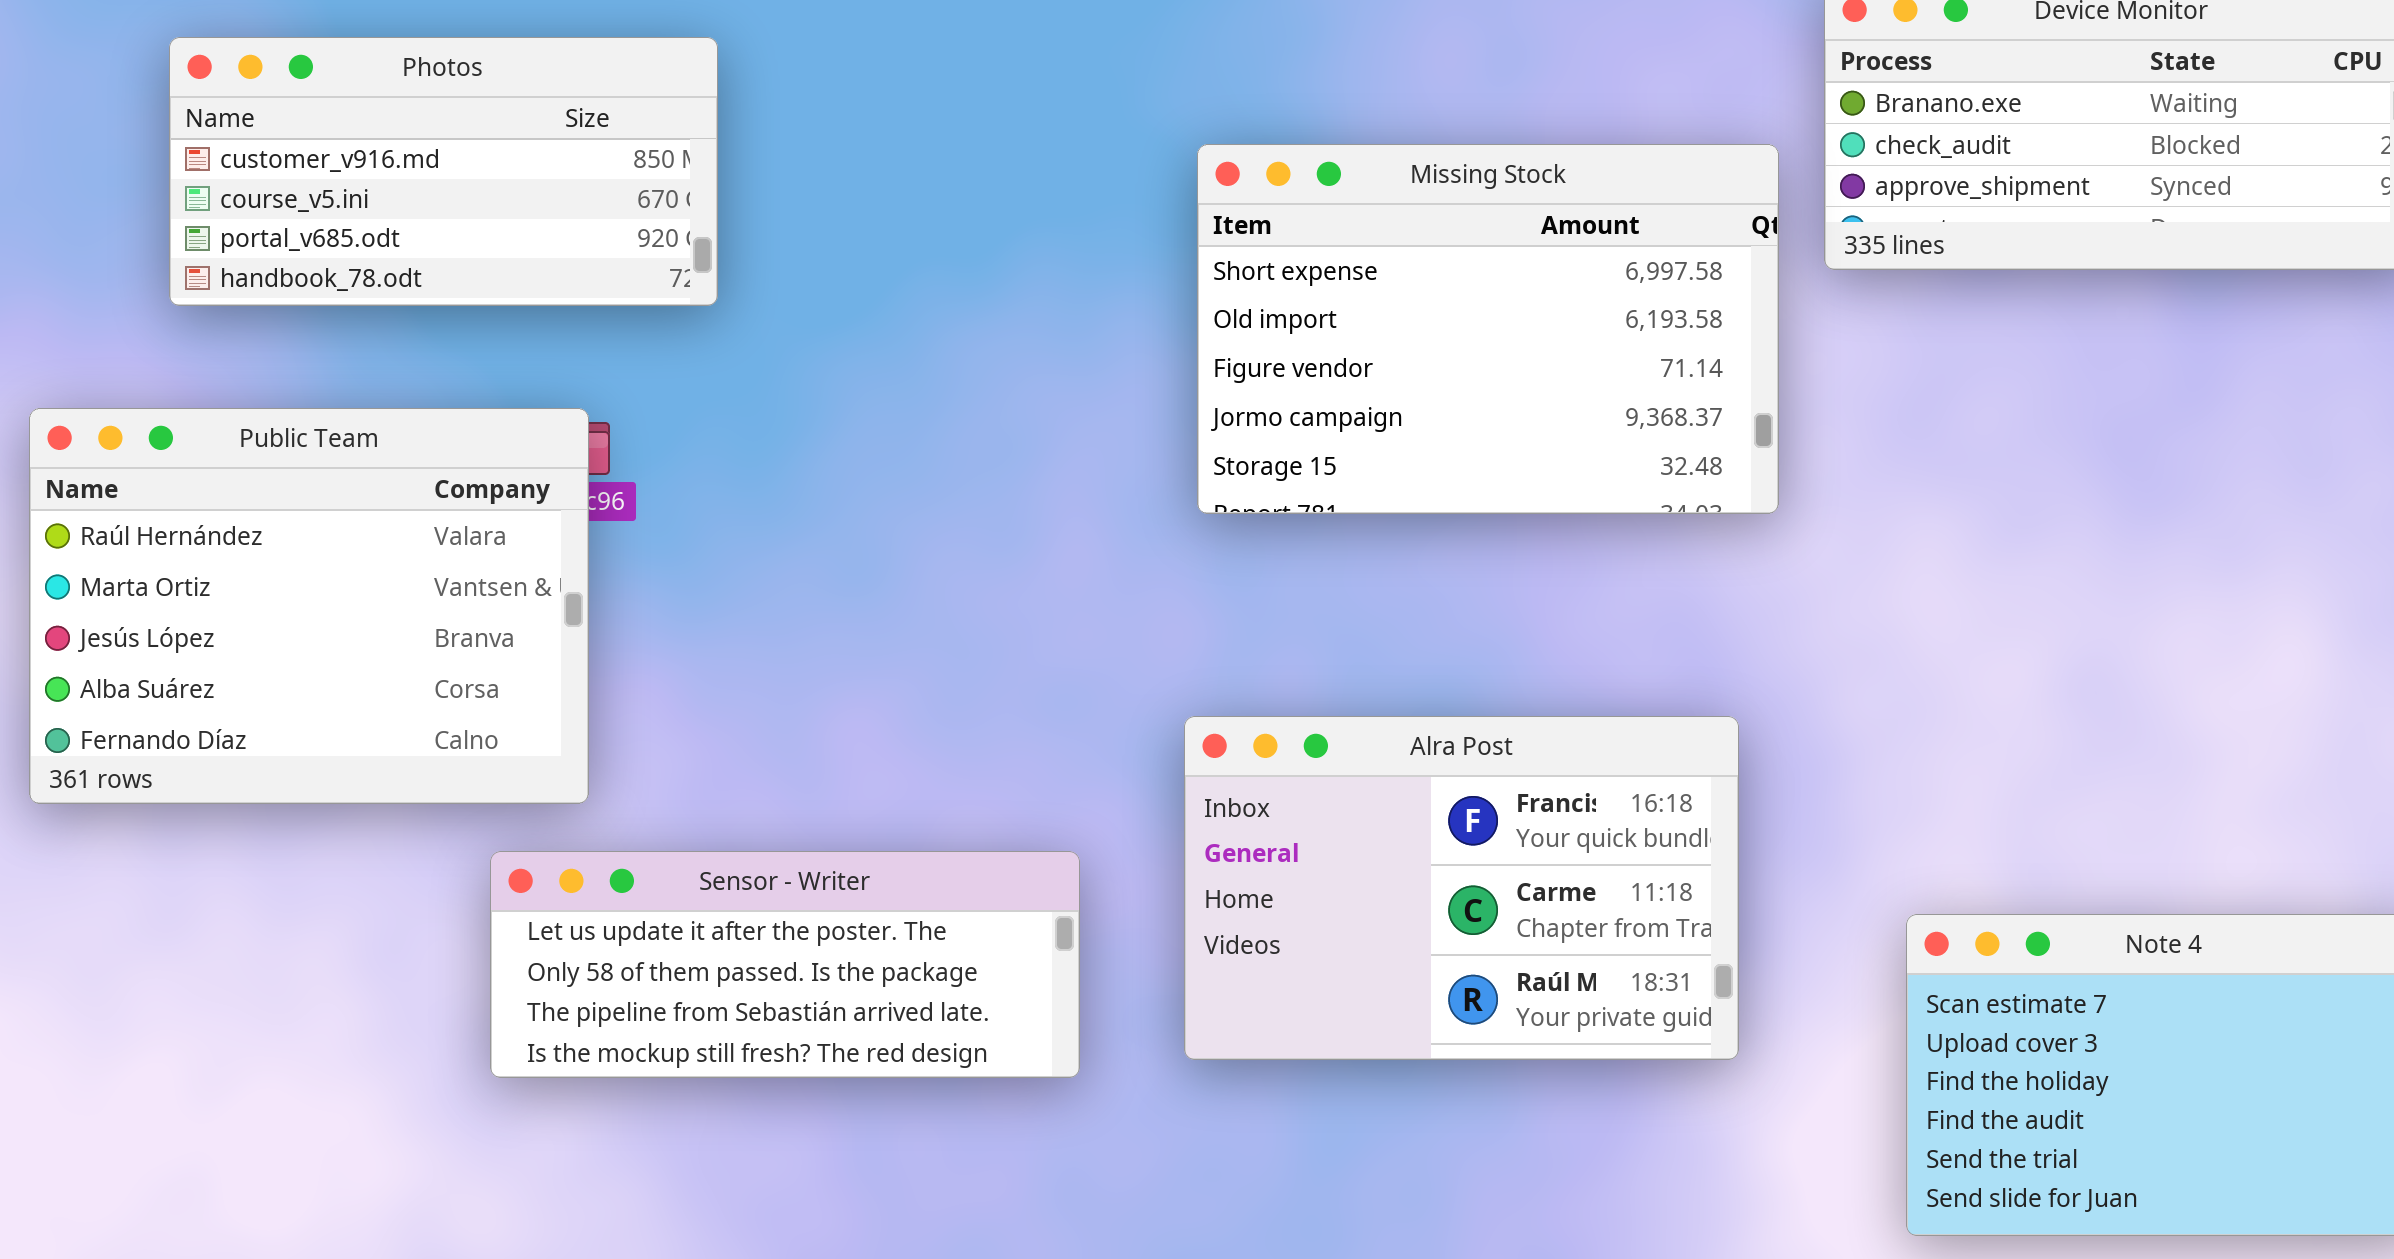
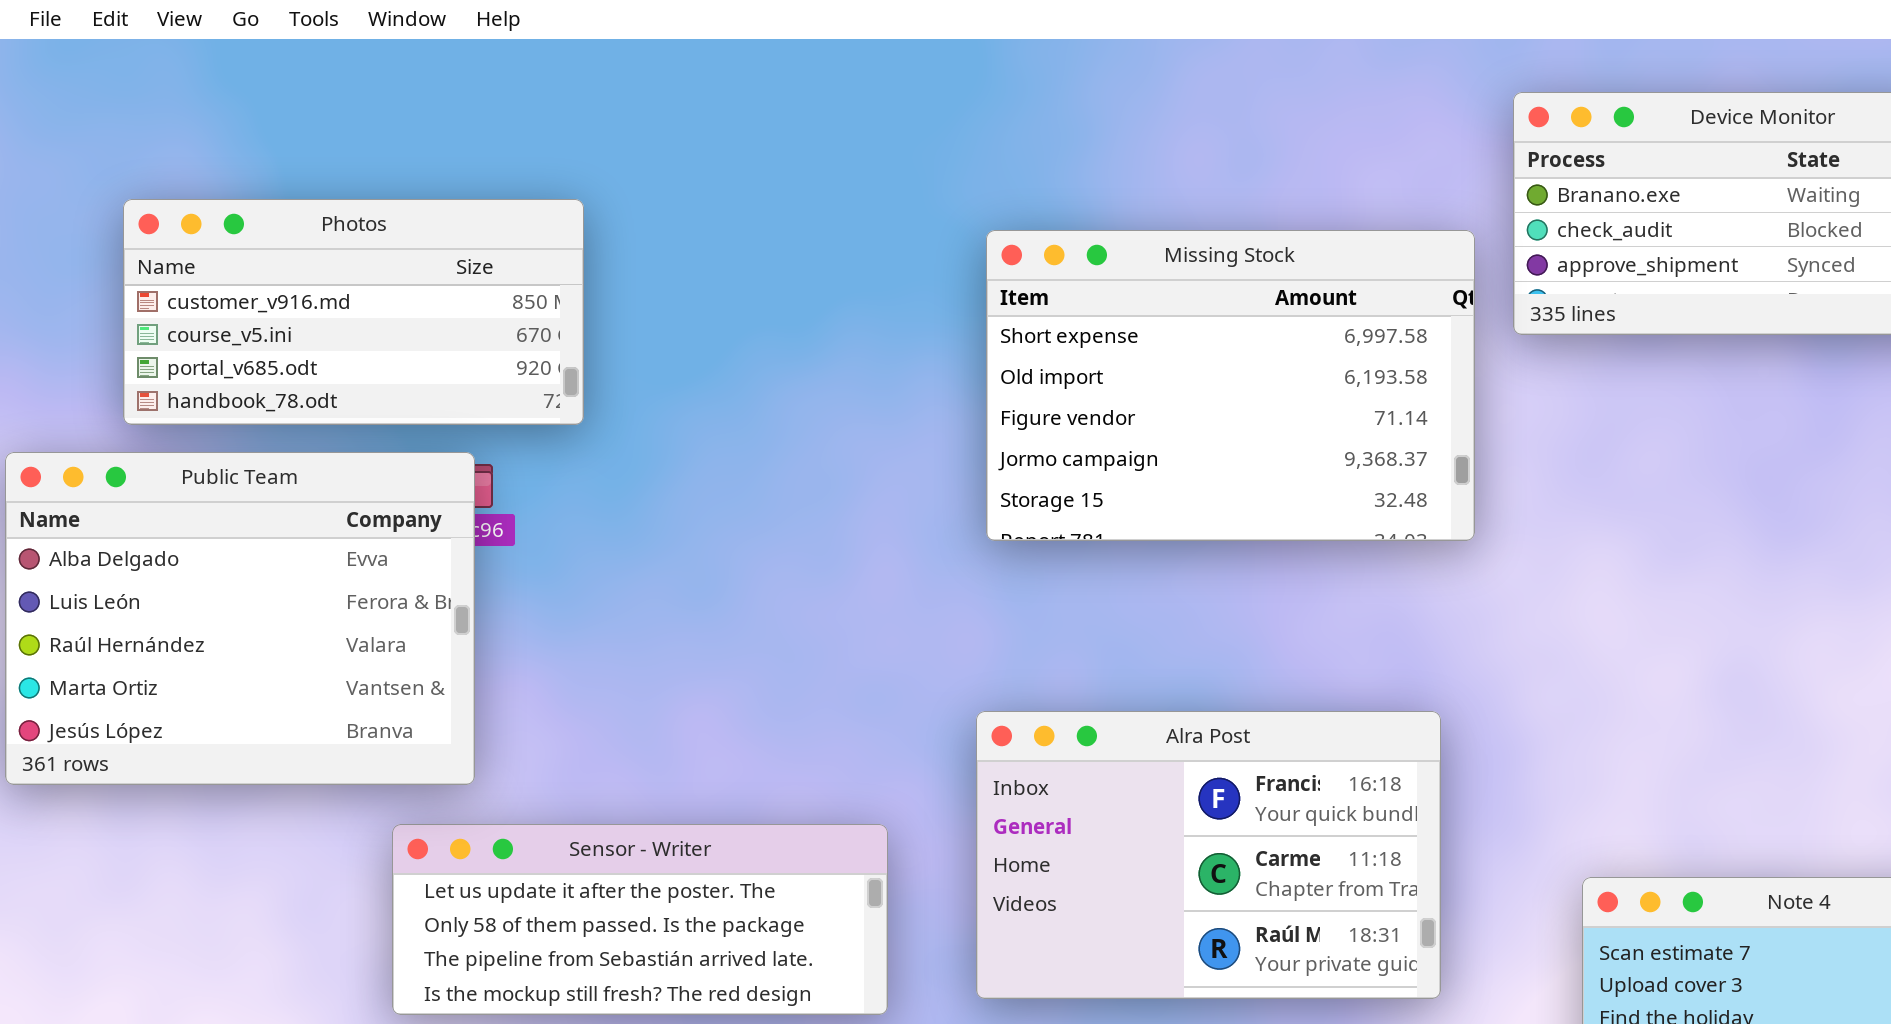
Photos: [169,37,718,306] -> [123,199,584,425], moved
Public Team: [29,408,589,804] -> [5,452,475,785], scrolled up 2 rows

